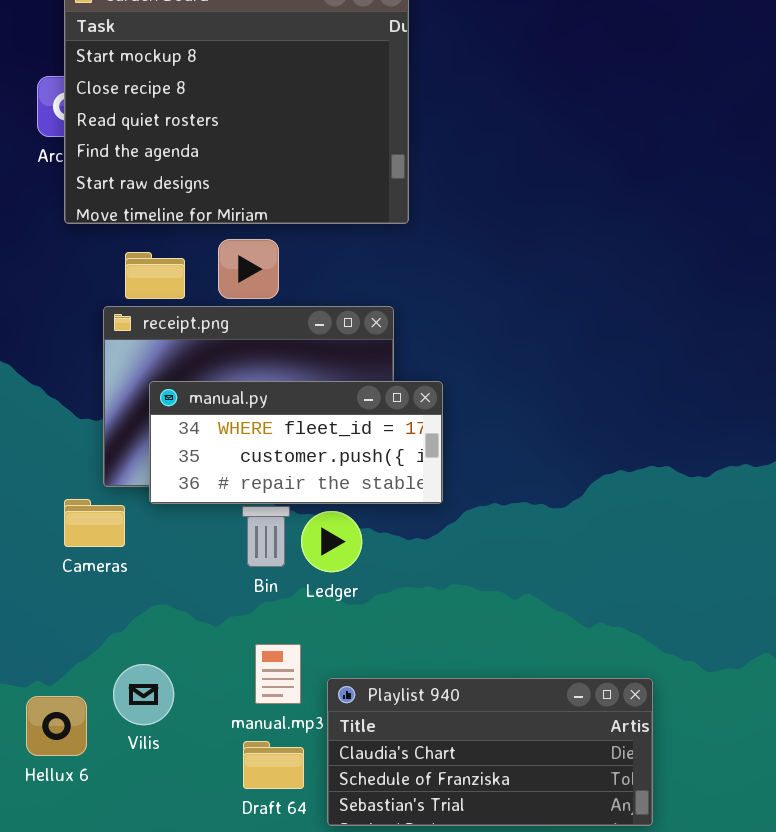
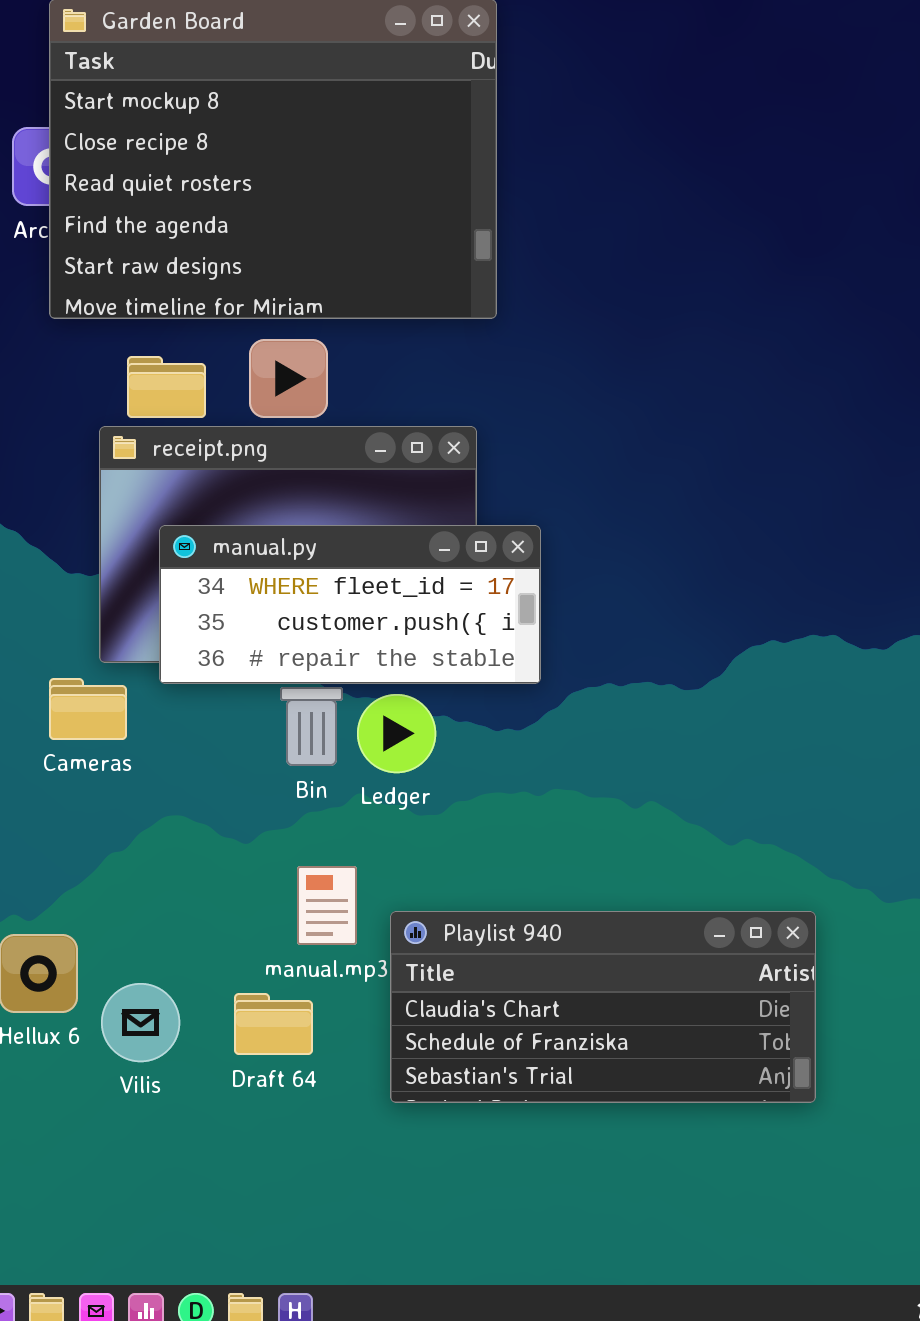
Vilis: [113,664,174,725] -> [101,983,180,1062], moved
Draft 64: [243,741,304,789] -> [234,993,313,1055], moved

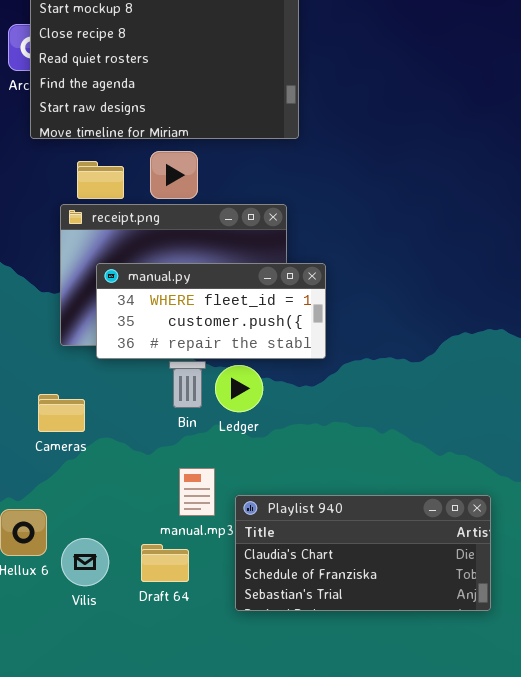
Cameras: [49,678,127,740] -> [38,394,85,432], moved

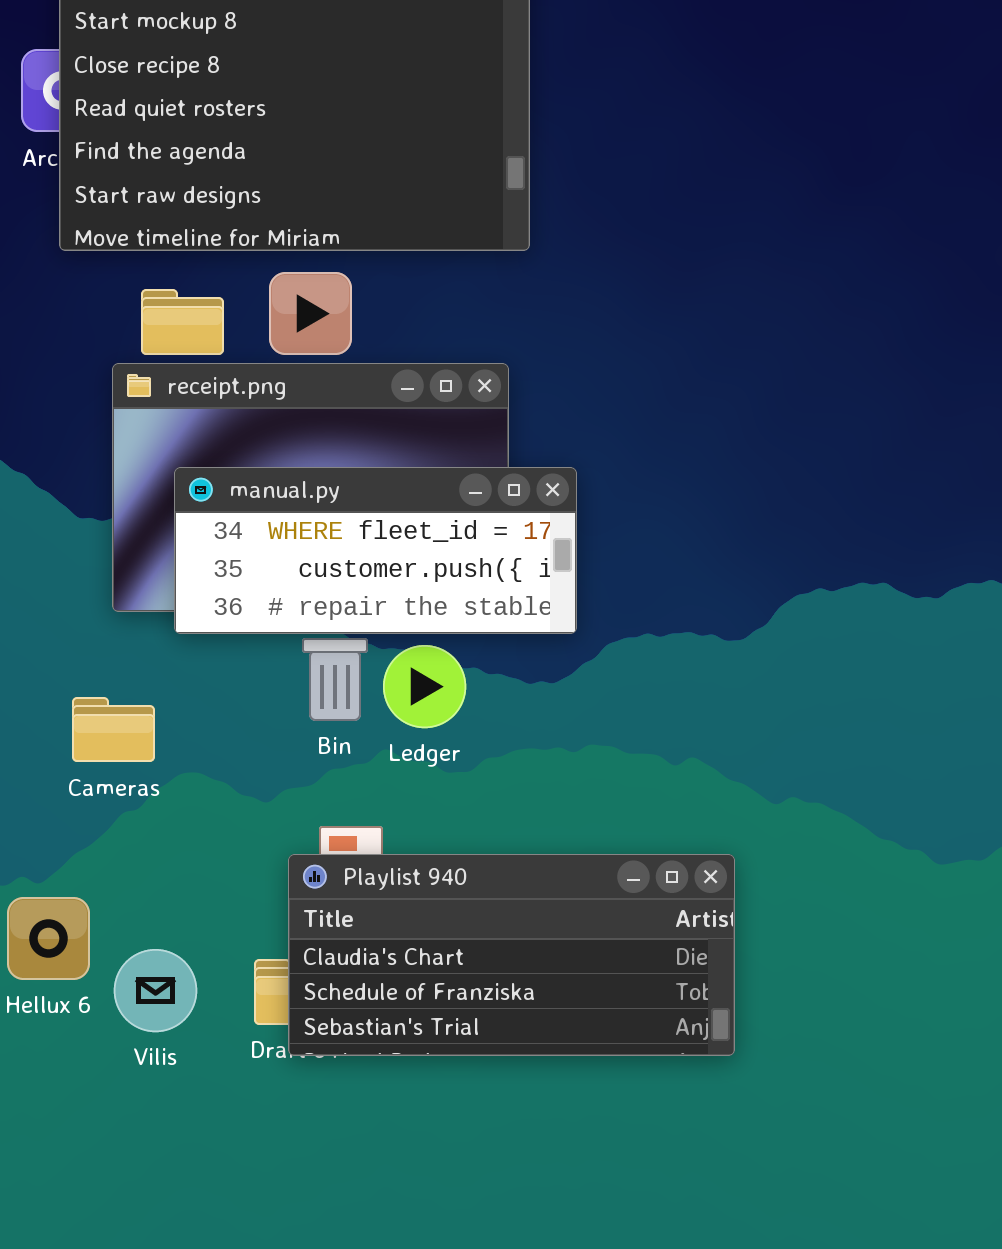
Playlist 940: [235,495,491,611] -> [288,854,735,1056], moved

